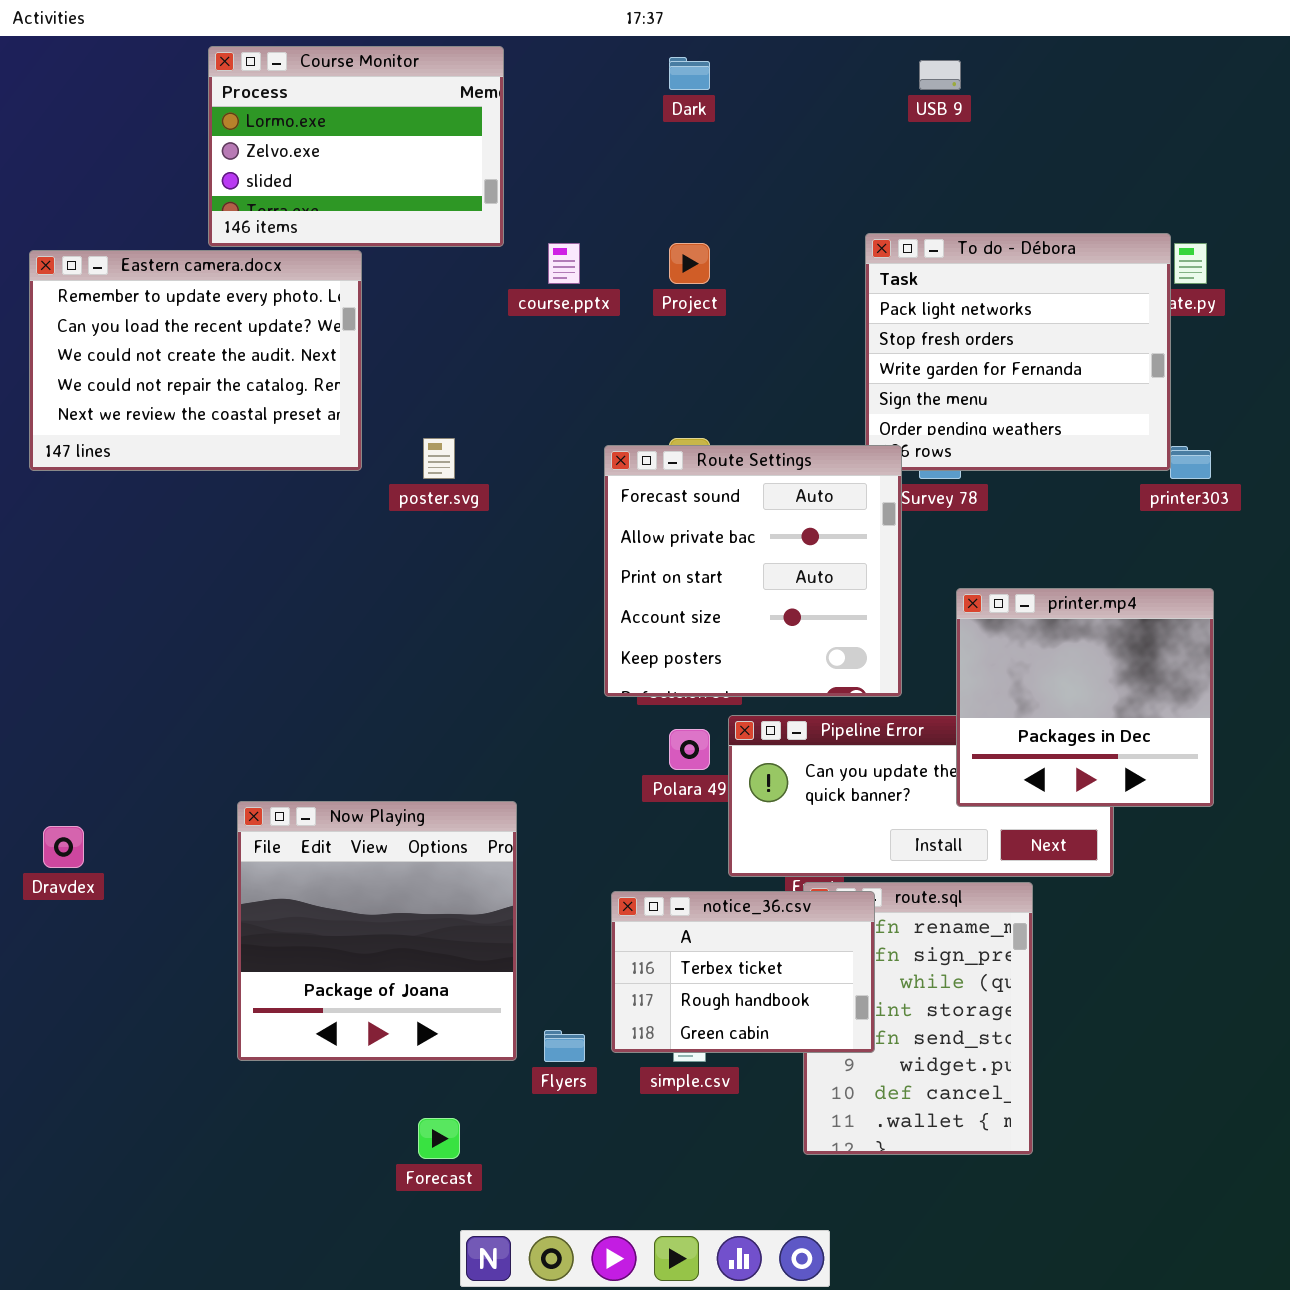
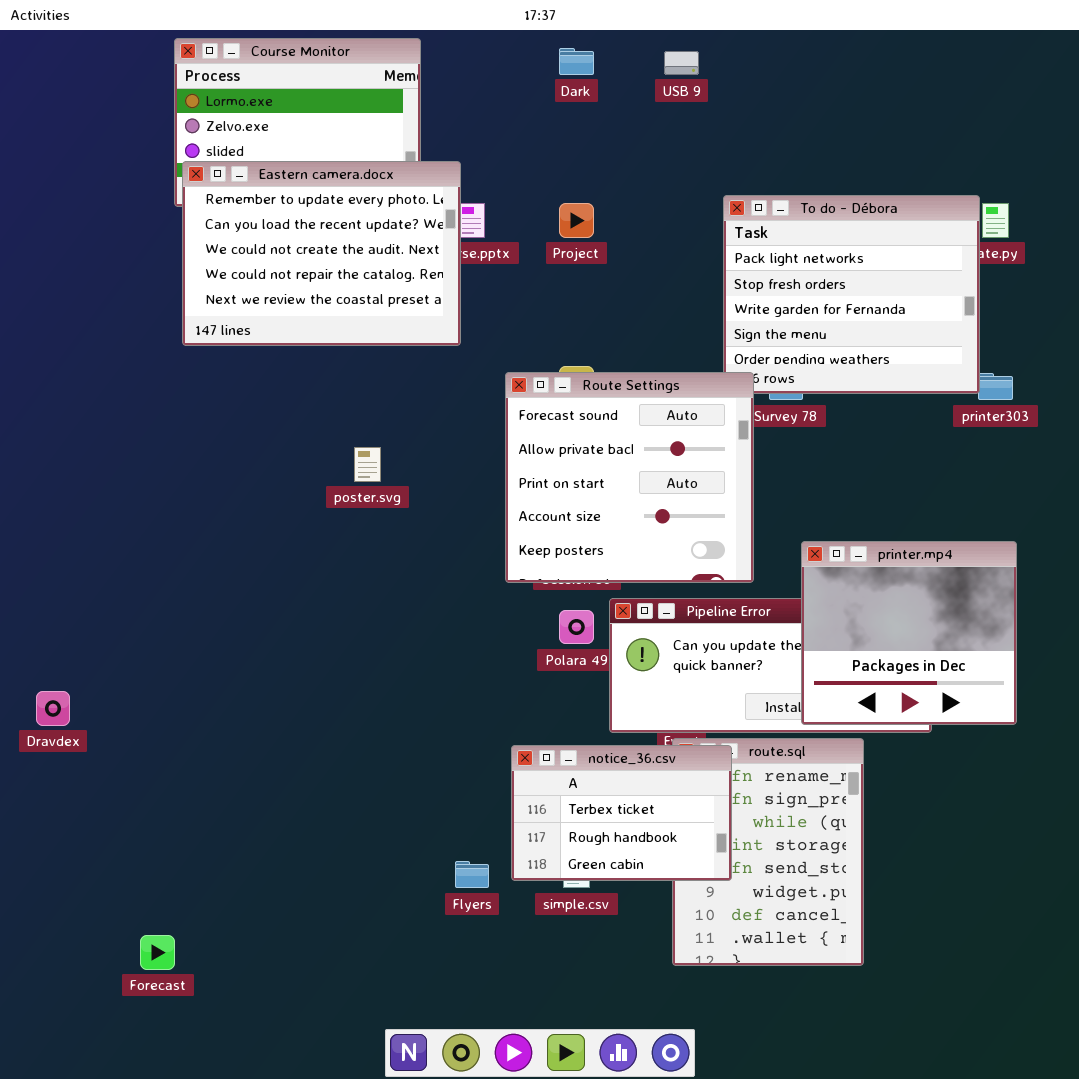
USB 9: [919,60,961,90] -> [664,51,699,75], moved
Eastern camera.docx: [29,250,362,471] -> [182,161,461,346], moved
poster.svg: [423,438,455,479] -> [354,447,381,482], moved
printer.mp4: [956,588,1214,807] -> [801,541,1017,725], moved
Now Playing: [237,801,517,1061] -> none, closed
Forecast: [418,1118,460,1159] -> [140,935,175,970], moved

